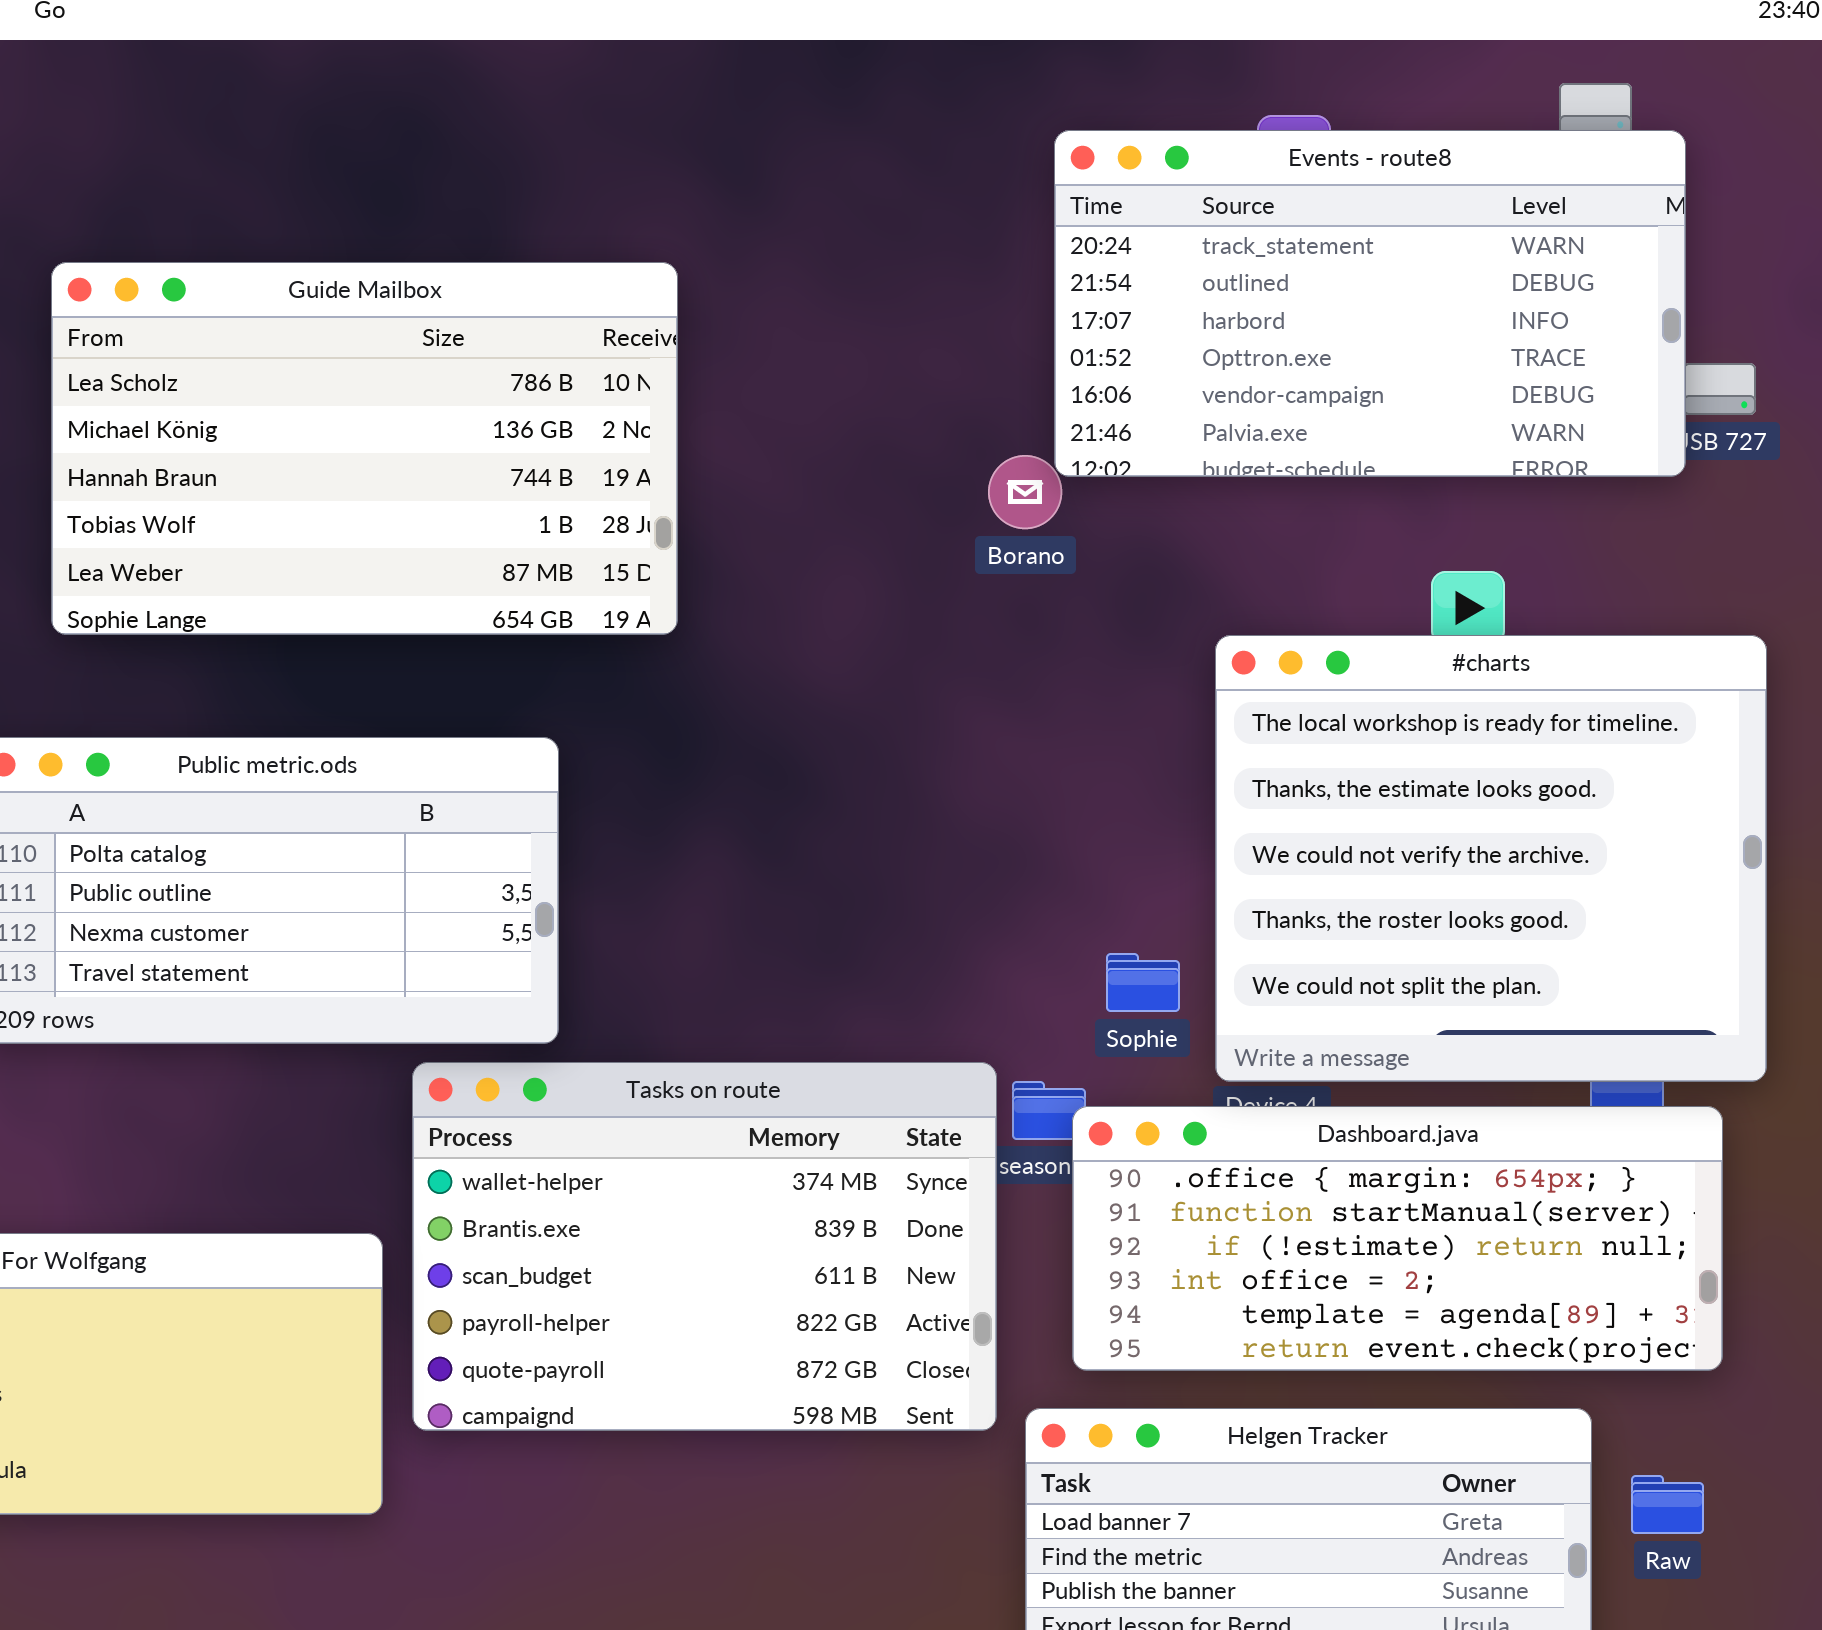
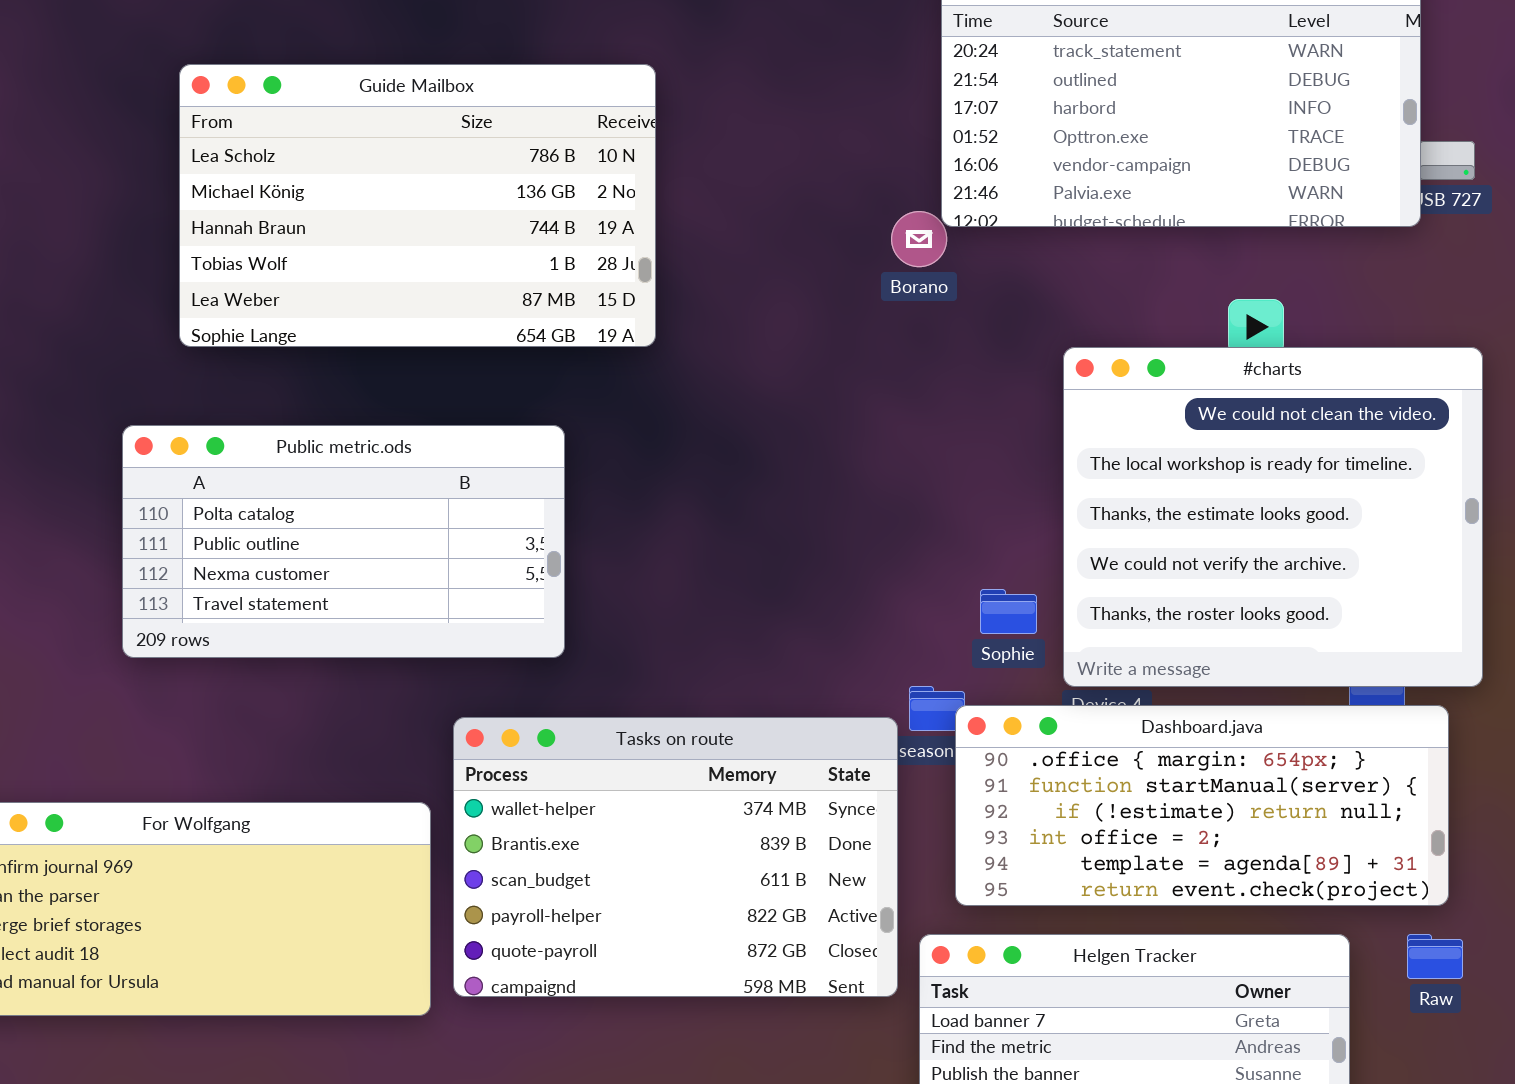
#charts: [1215,635,1767,1082] -> [1063,347,1483,687], scrolled up 1 row
Tasks on route: [412,1062,997,1431] -> [453,717,898,997], moved
Raw: [1631,1475,1704,1534] -> [1407,934,1463,979], moved

